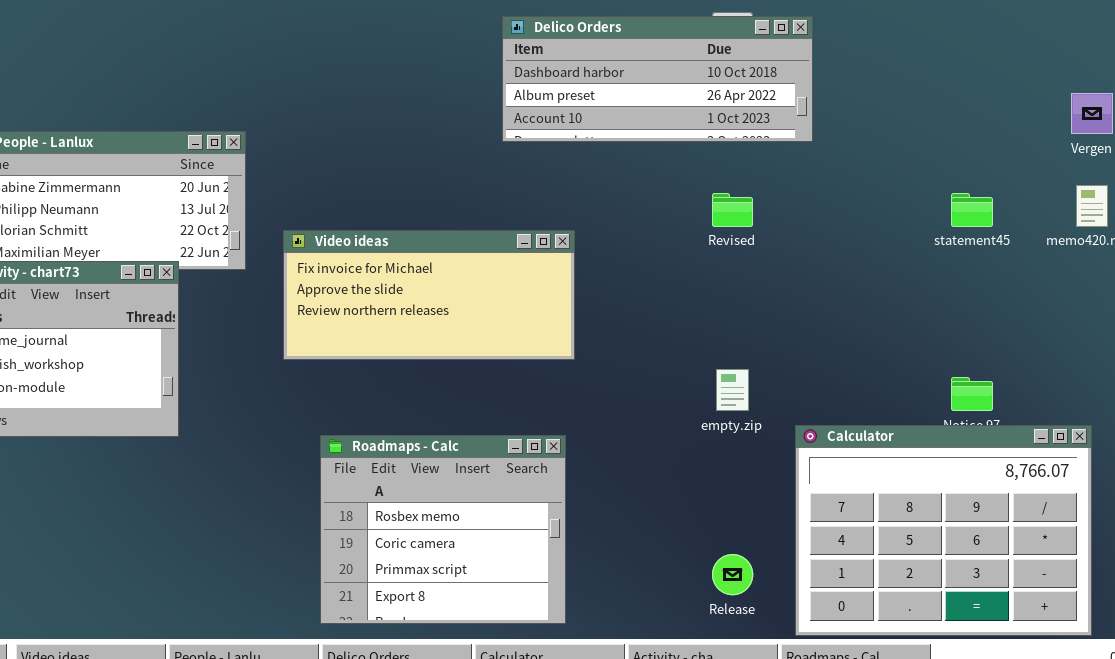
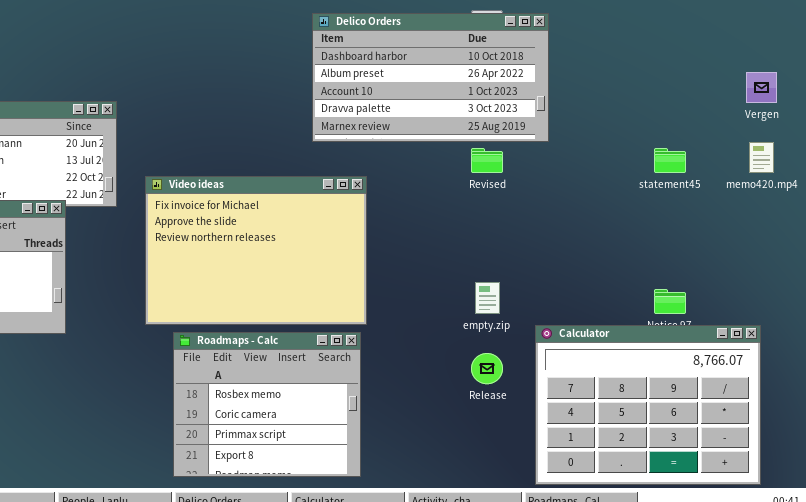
Delico Orders: [502,16,813,142] -> [312,13,549,142], resized
Video ideas: [283,230,575,360] -> [145,176,367,325], resized
Release: [712,554,753,595] -> [471,353,503,384], moved

